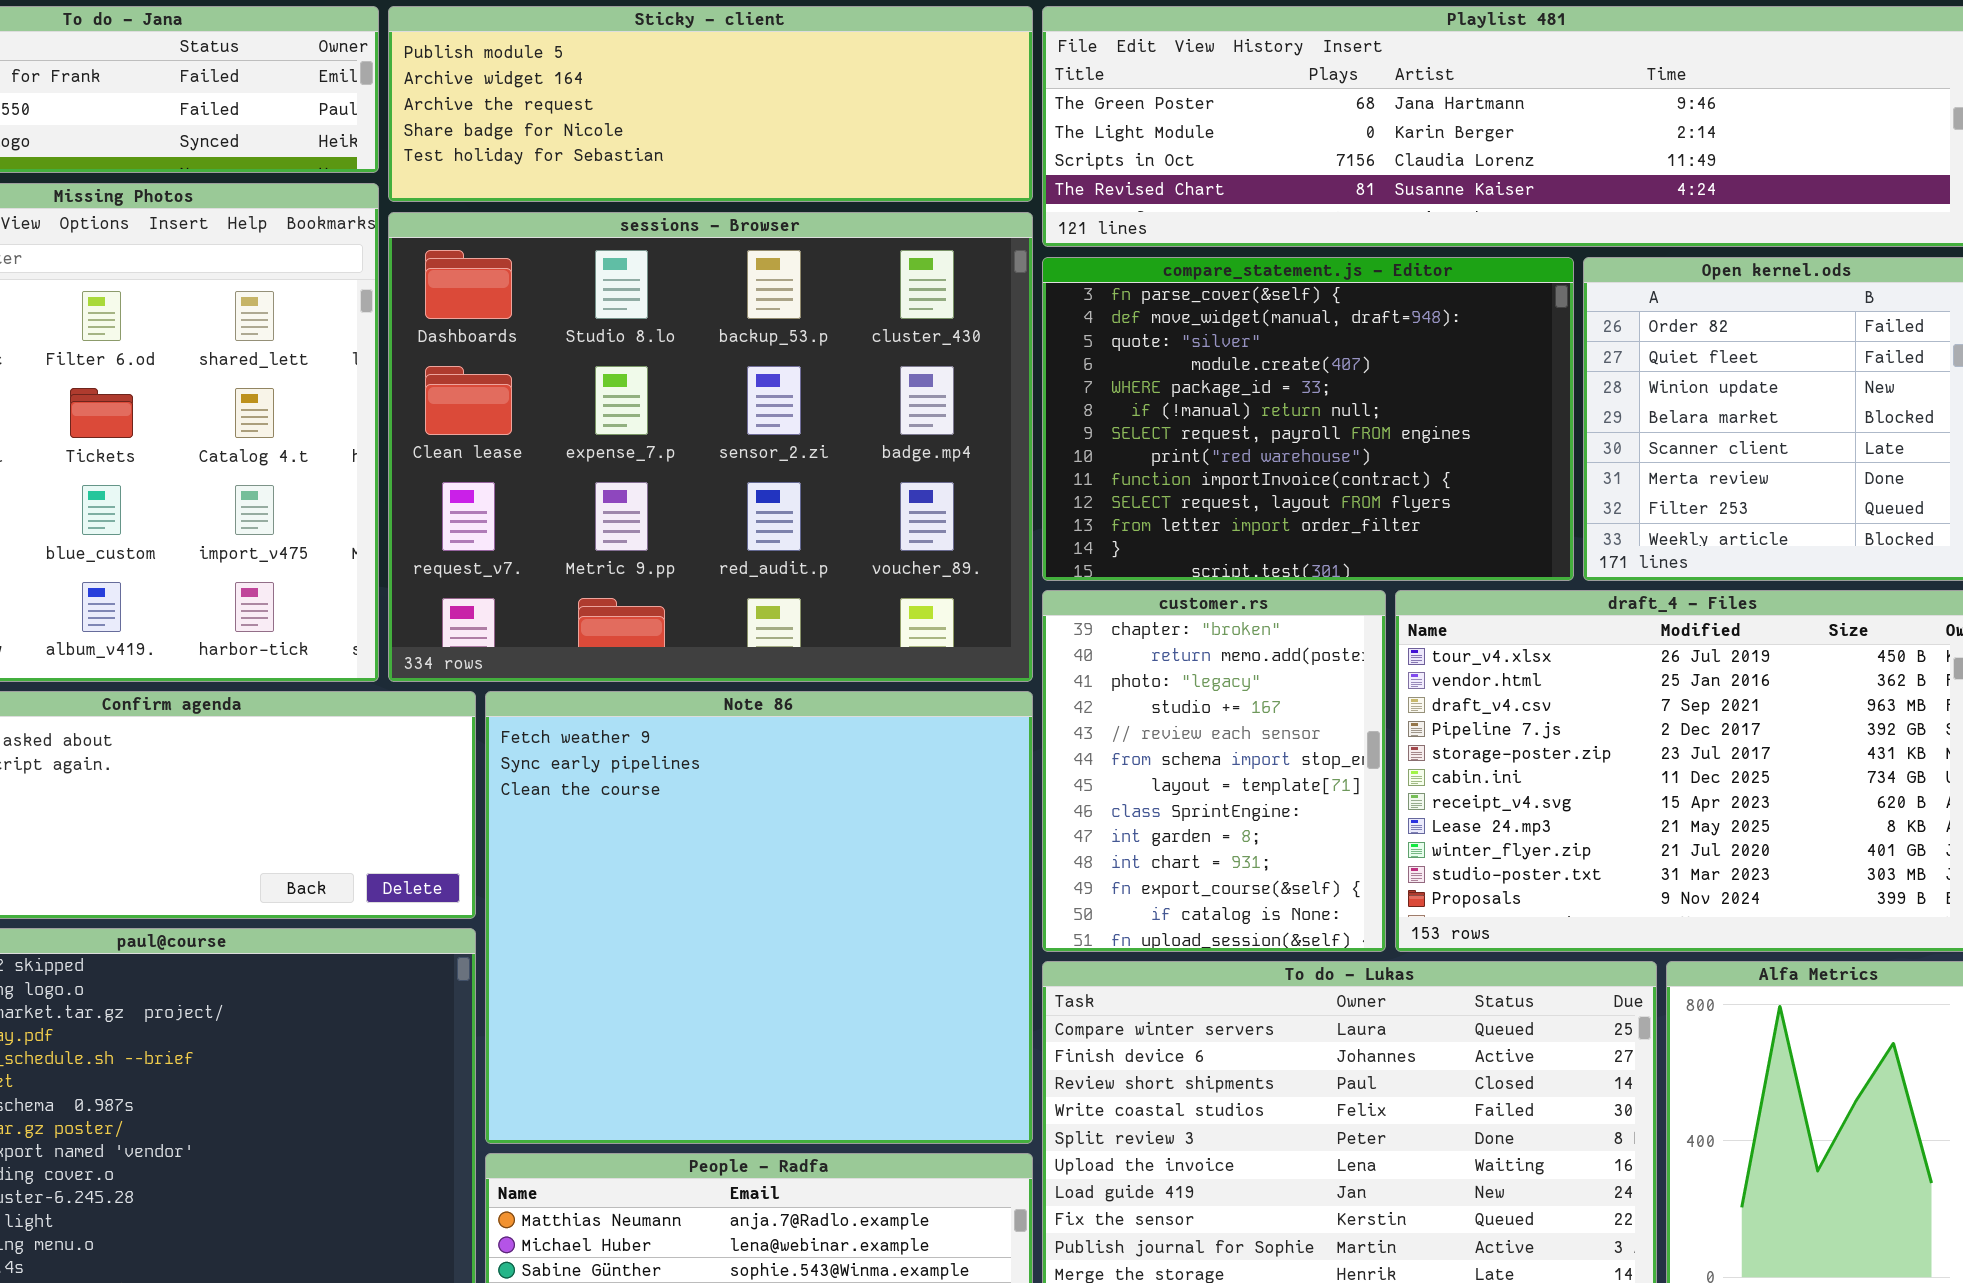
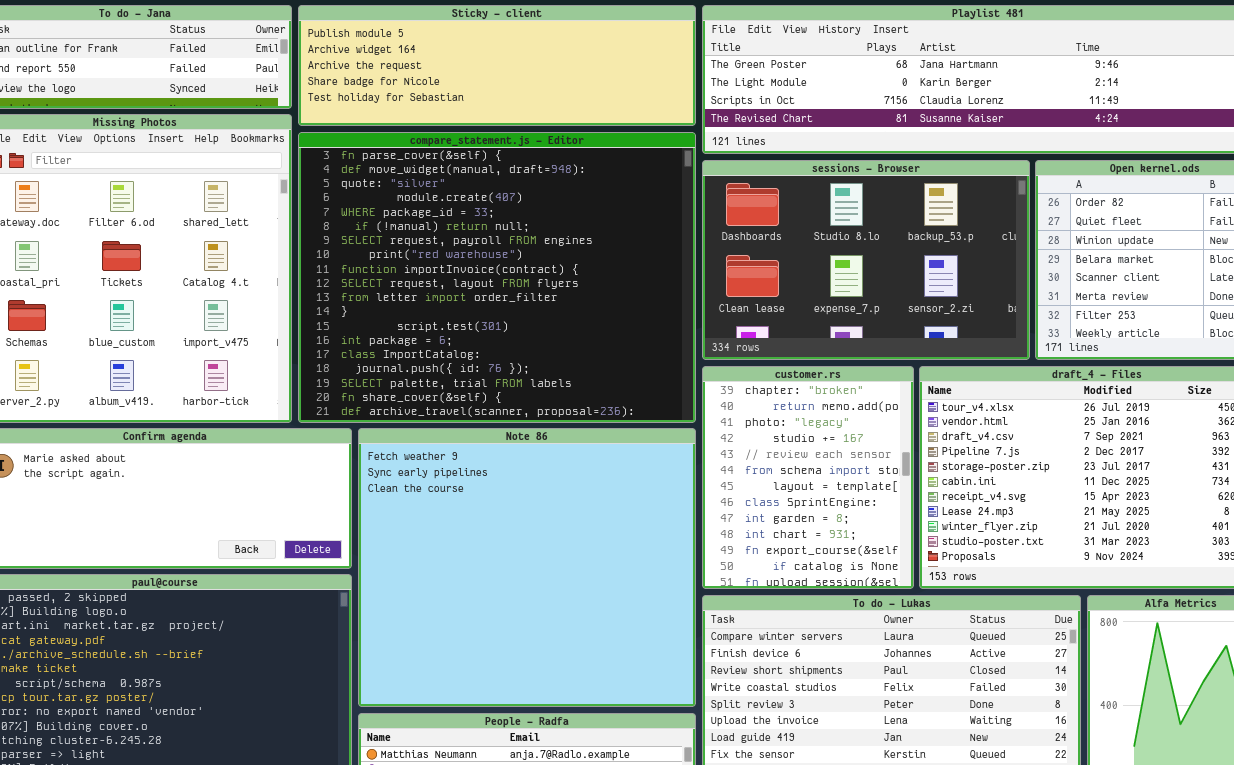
sessions - Browser: [388,212,1033,682] -> [702,160,1030,360], moved, resized
compare_statement.js - Editor: [1042,257,1574,581] -> [298,132,696,423], moved, resized

